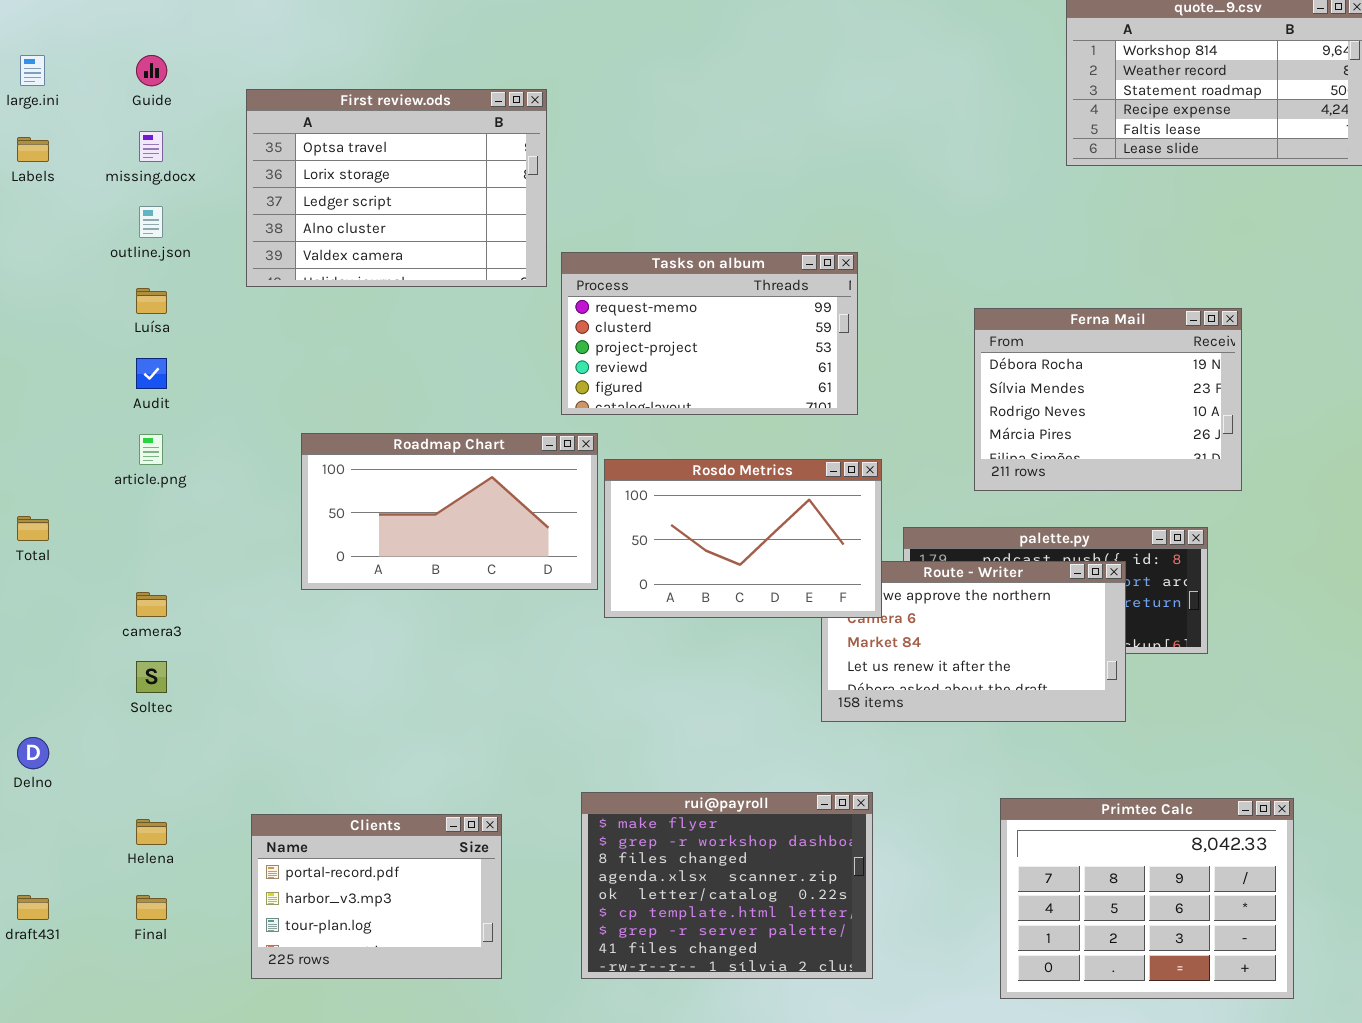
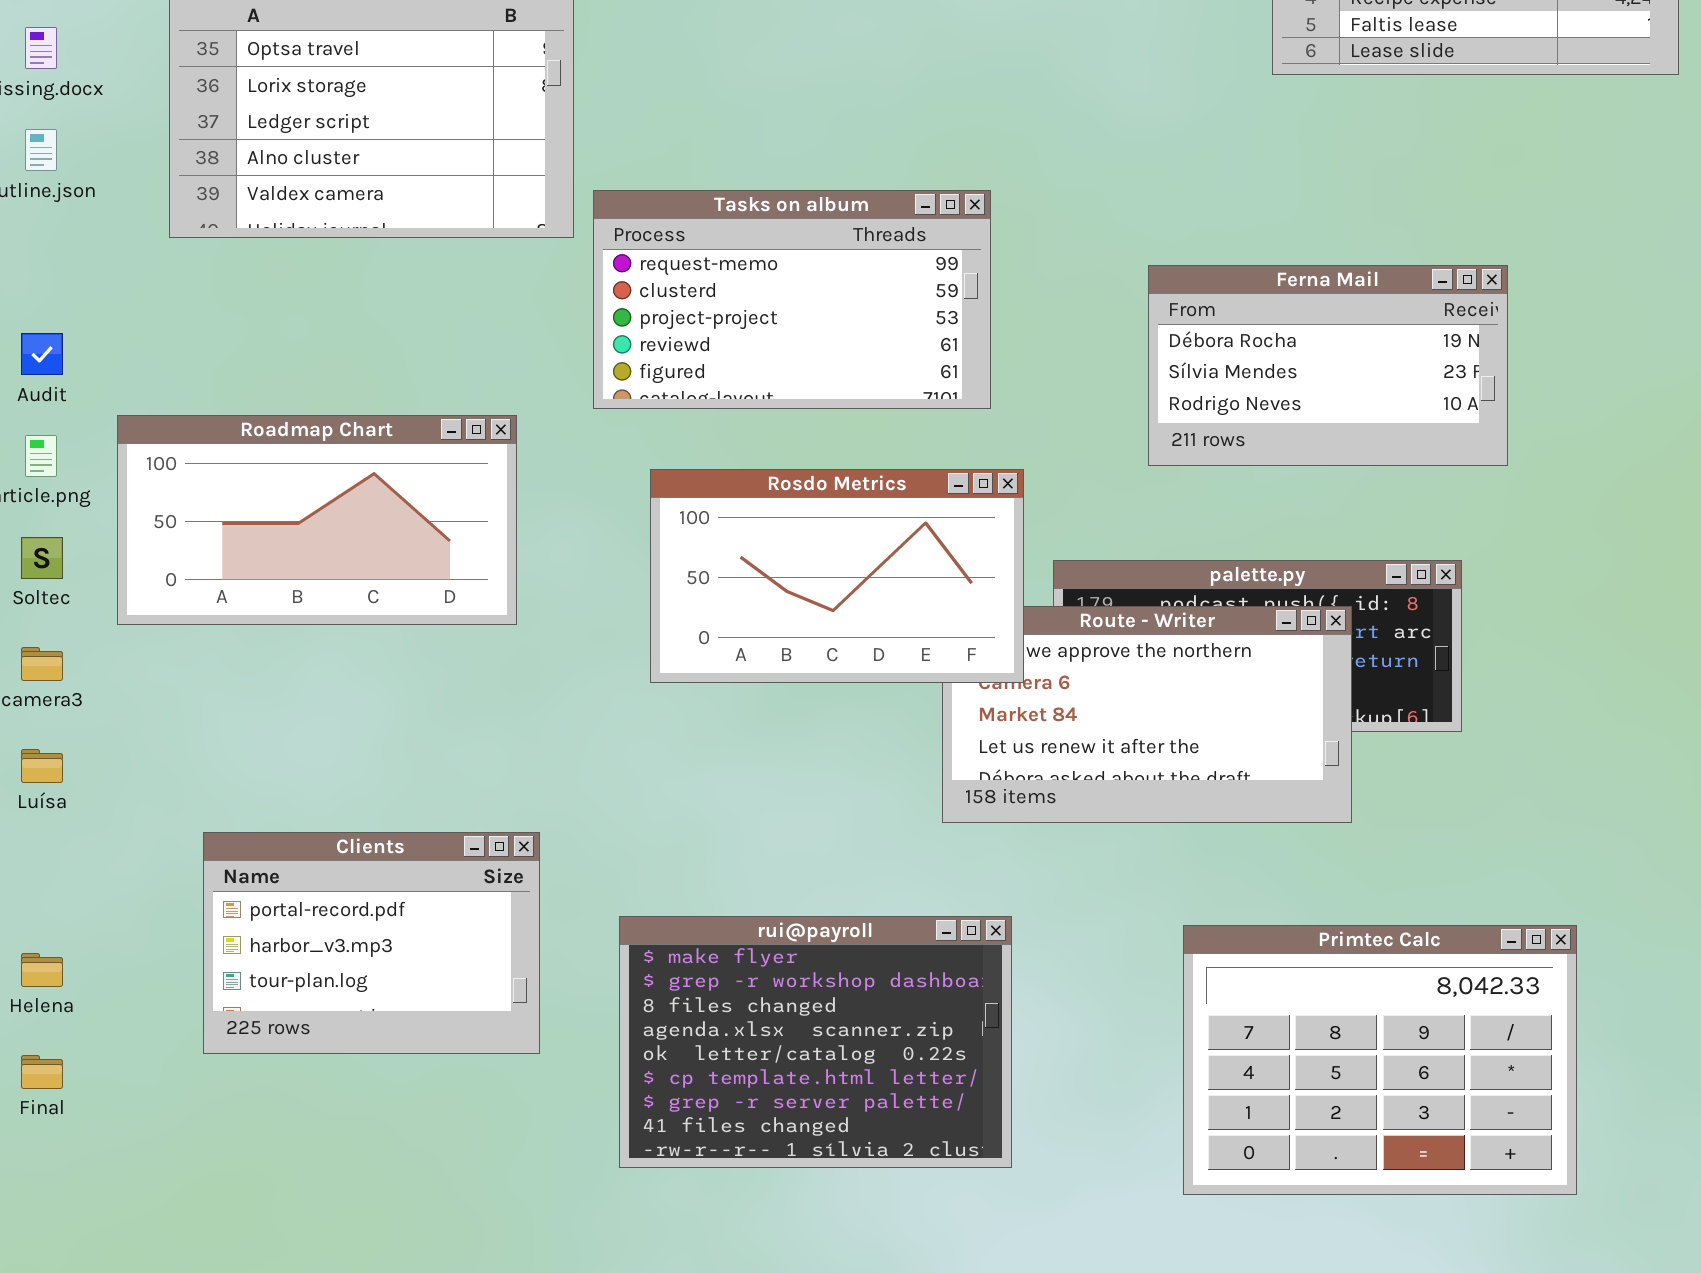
Luísa: [136,288,167,314] -> [21,749,63,783], moved
Ferna Mail: [974,308,1242,491] -> [1148,265,1508,466], resized
Roadmap Chart: [301,433,598,590] -> [117,415,517,625], moved
Soltec: [136,661,167,693] -> [21,537,63,579], moved
Clients: [251,814,502,979] -> [203,832,540,1054], moved

